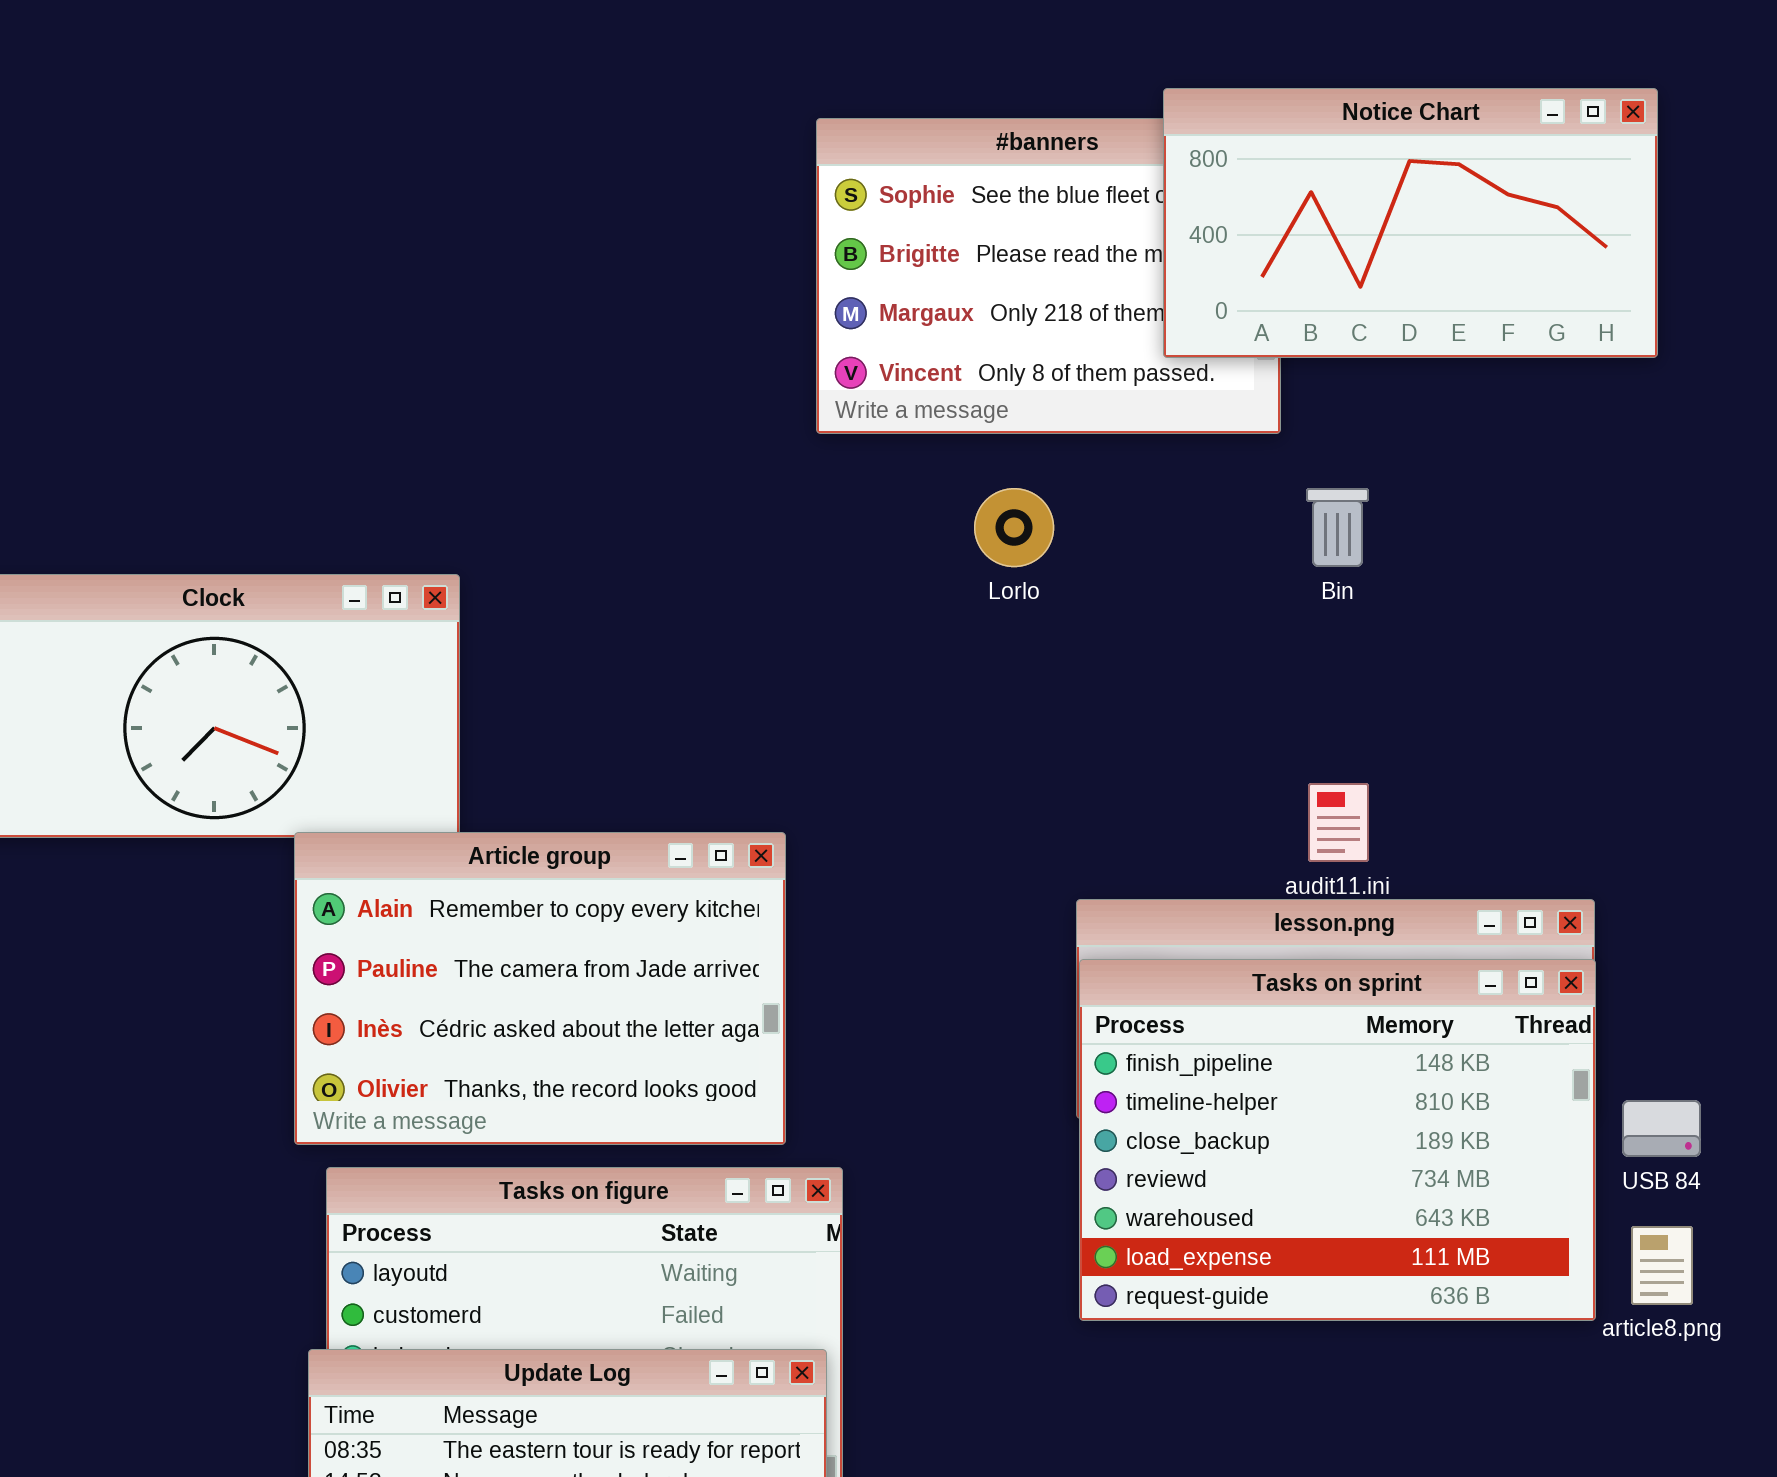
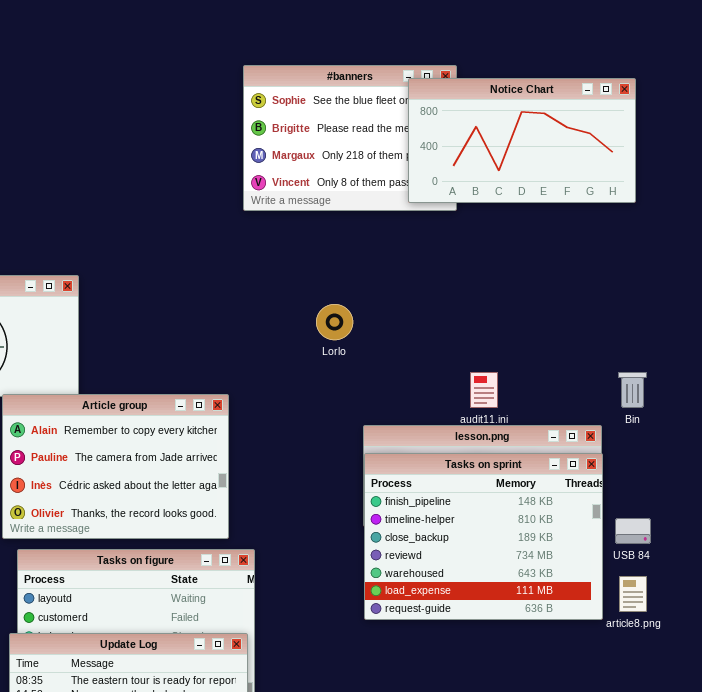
Notice Chart: [1163,88,1658,358] -> [408,78,636,203], moved
Lorlo: [974,488,1054,567] -> [316,304,353,340], moved
Bin: [1306,488,1369,567] -> [618,372,647,408], moved

